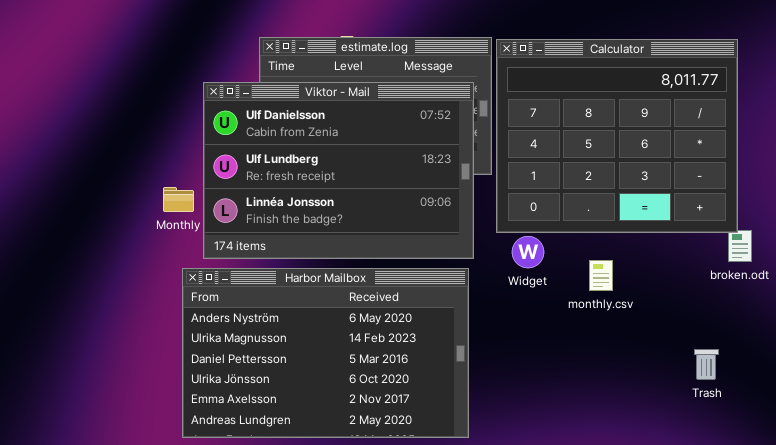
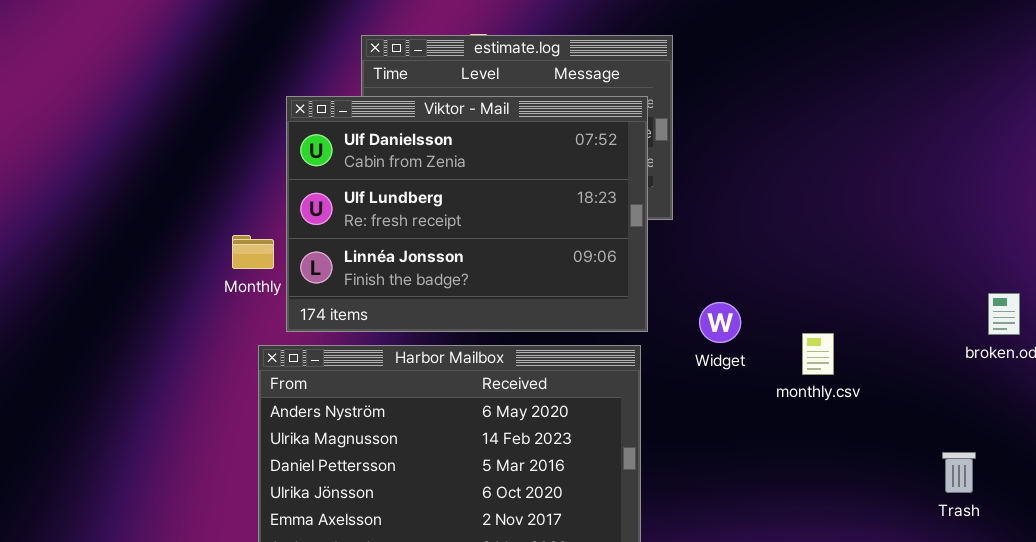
Calculator: [496,39,738,233] -> none, closed

